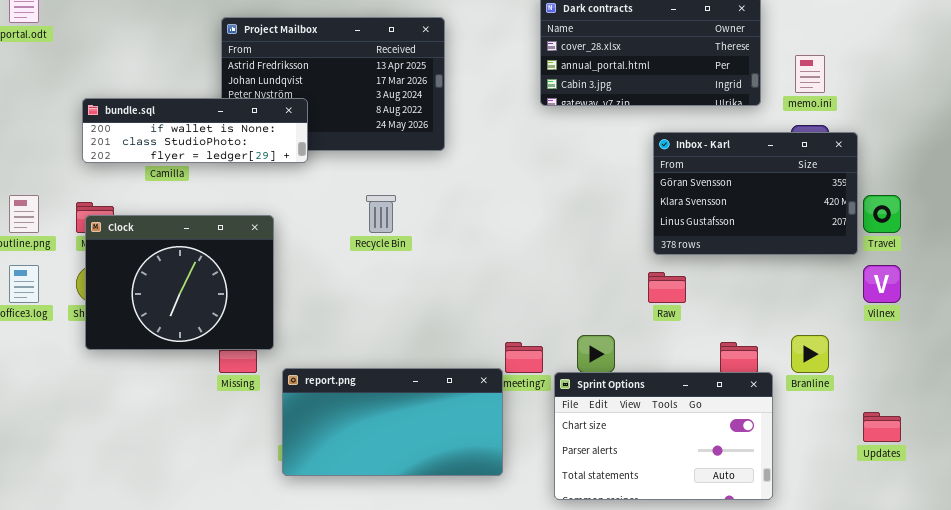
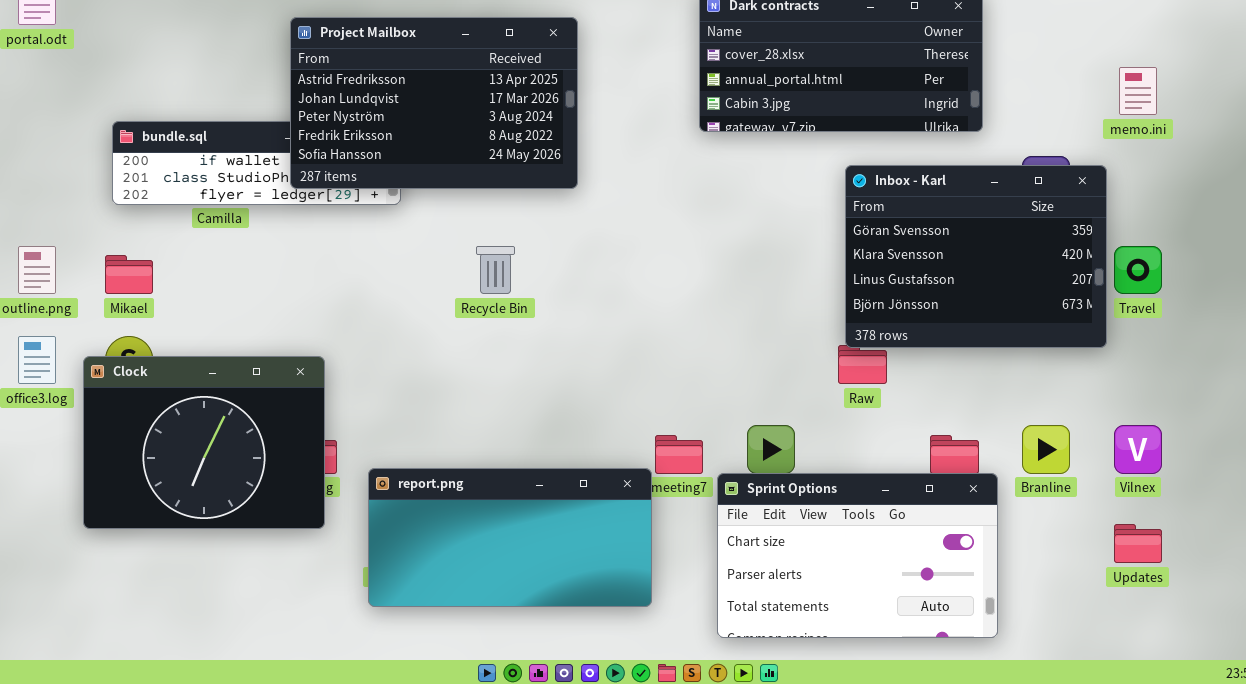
Project Mailbox: [221,17,445,151] -> [290,17,578,189], raised
memo.ini: [795,55,825,93] -> [1119,67,1157,115], moved
Inbox - Karl: [653,132,858,255] -> [845,165,1107,348], resized
Clock: [85,215,274,350] -> [83,356,325,529], moved
Vilnex: [863,265,901,303] -> [1114,425,1162,474], moved

